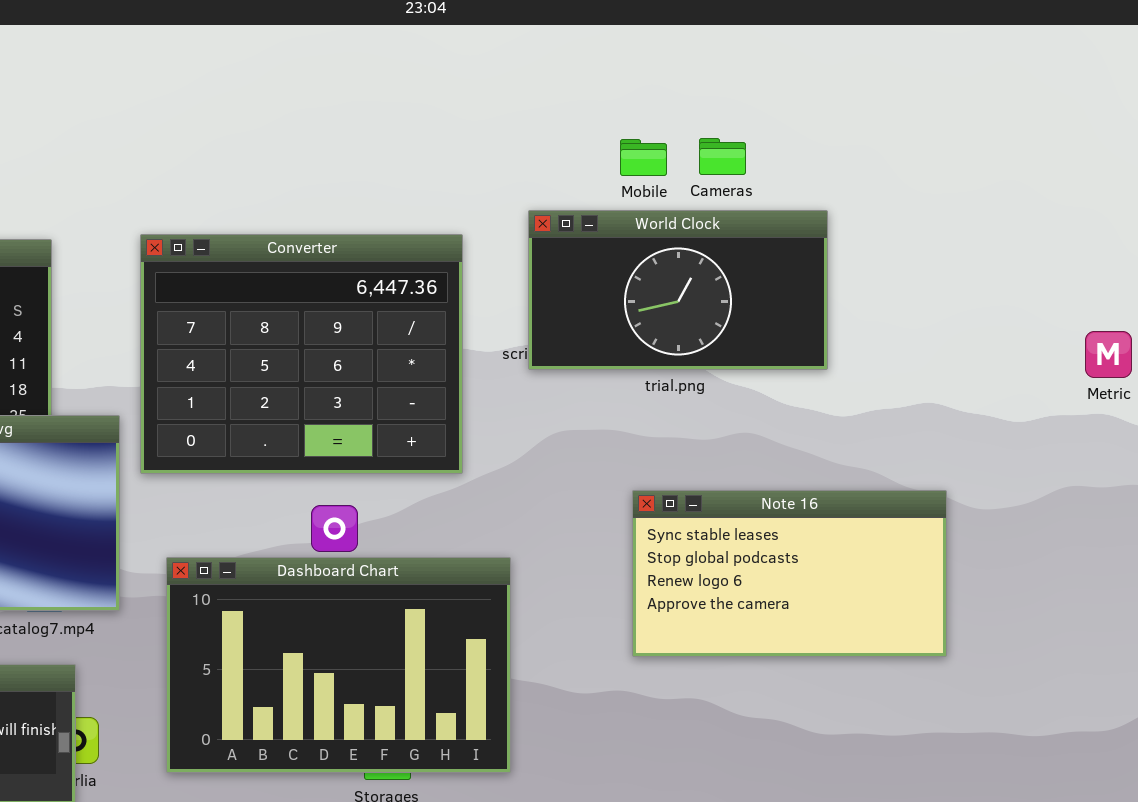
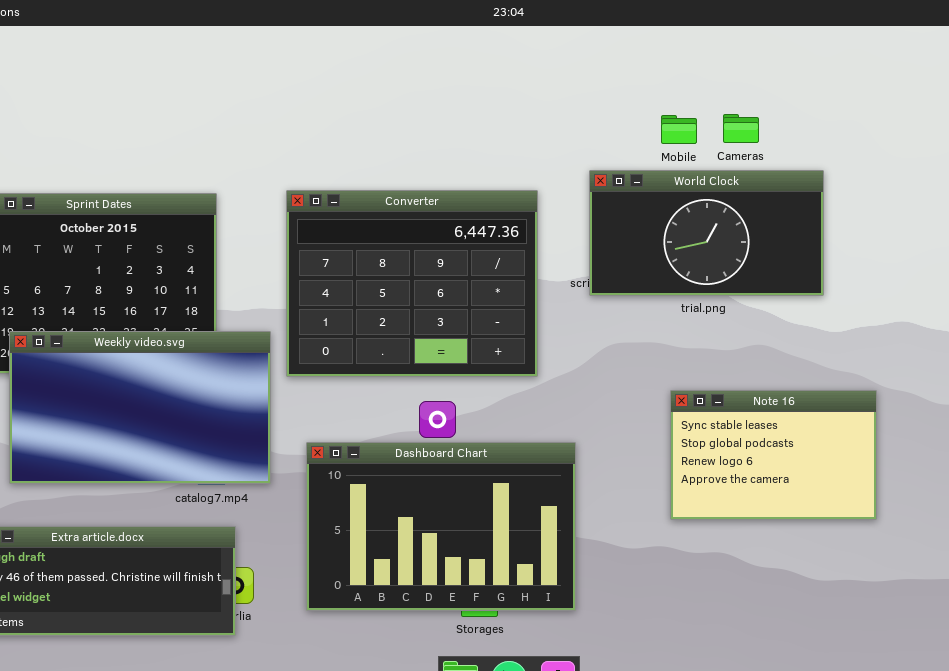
Note 16: [632,490,947,657] -> [670,390,877,520], resized

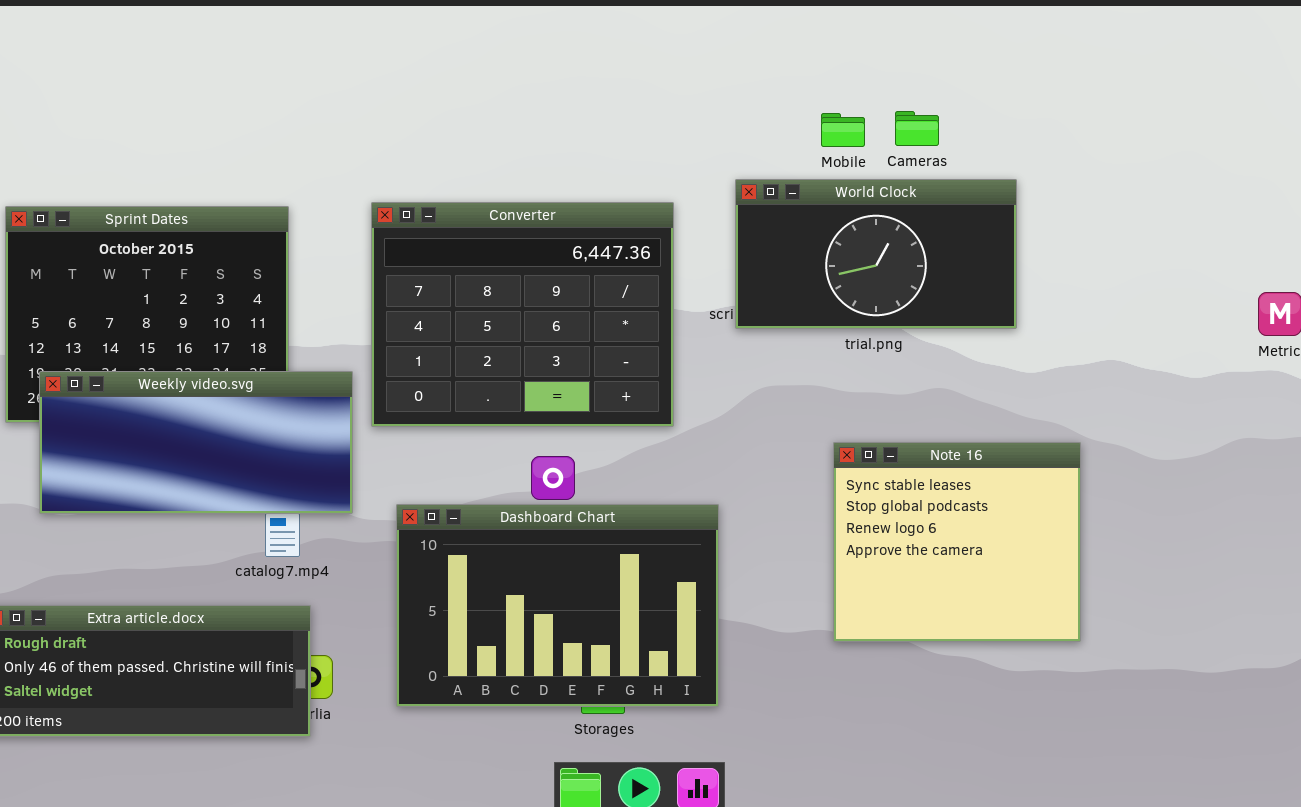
Weekly video.svg: [9,331,271,484] -> [39,371,353,514], resized
Note 16: [670,390,877,520] -> [833,442,1081,642], resized

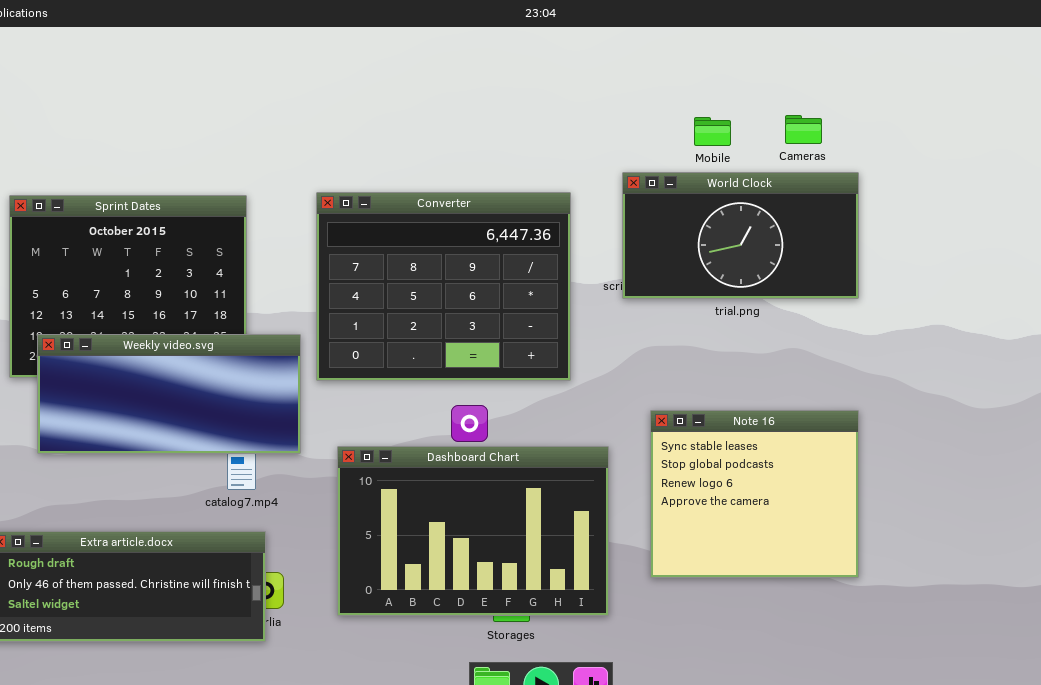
Cameras: [895,111,939,146] -> [785,115,822,144], moved
Note 16: [833,442,1081,642] -> [650,410,859,578], moved

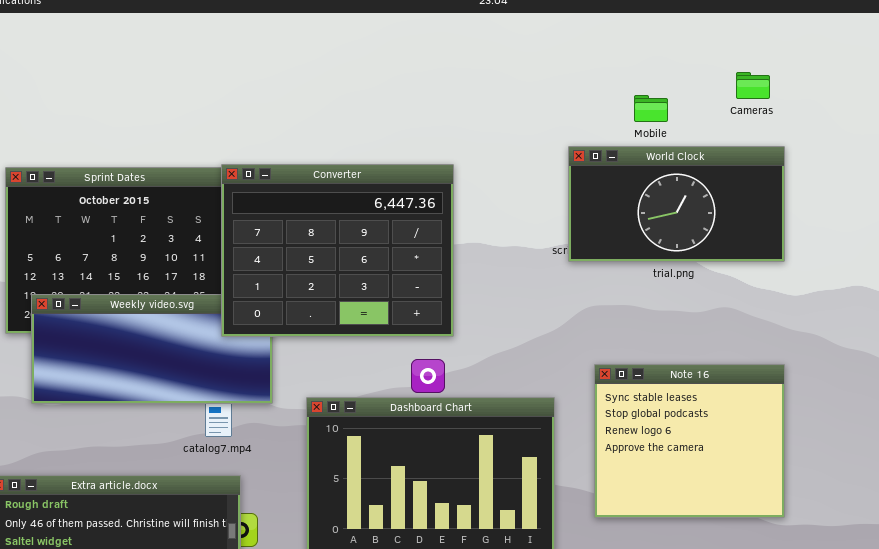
Cameras: [785,115,822,144] -> [736,72,770,99], moved
Converter: [316,192,571,381] -> [221,164,454,337], moved

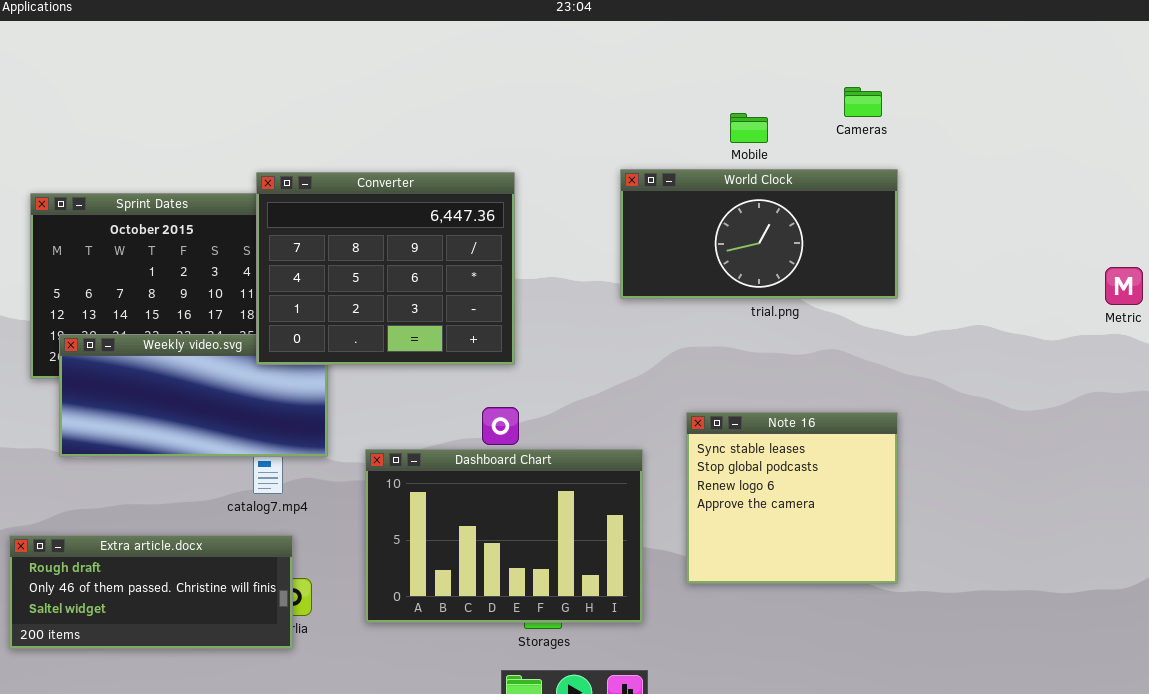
World Clock: [568,146,785,262] -> [620,169,898,299], resized
Converter: [221,164,454,337] -> [256,172,515,365], moved

